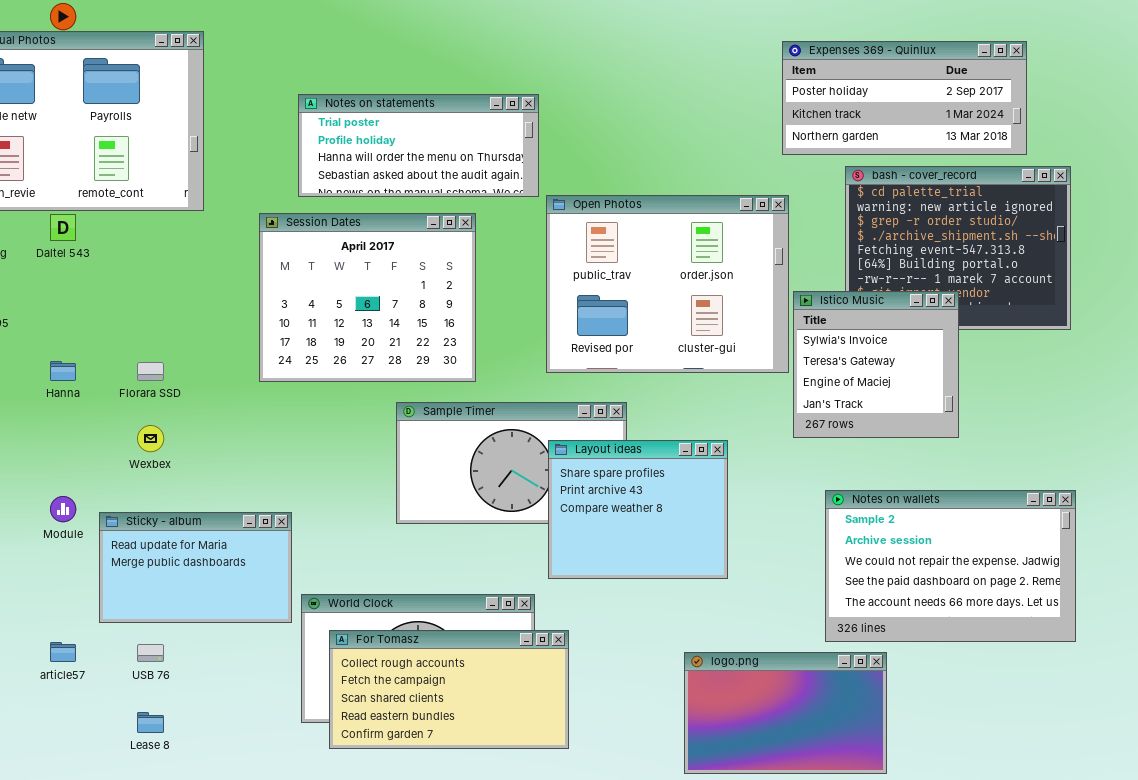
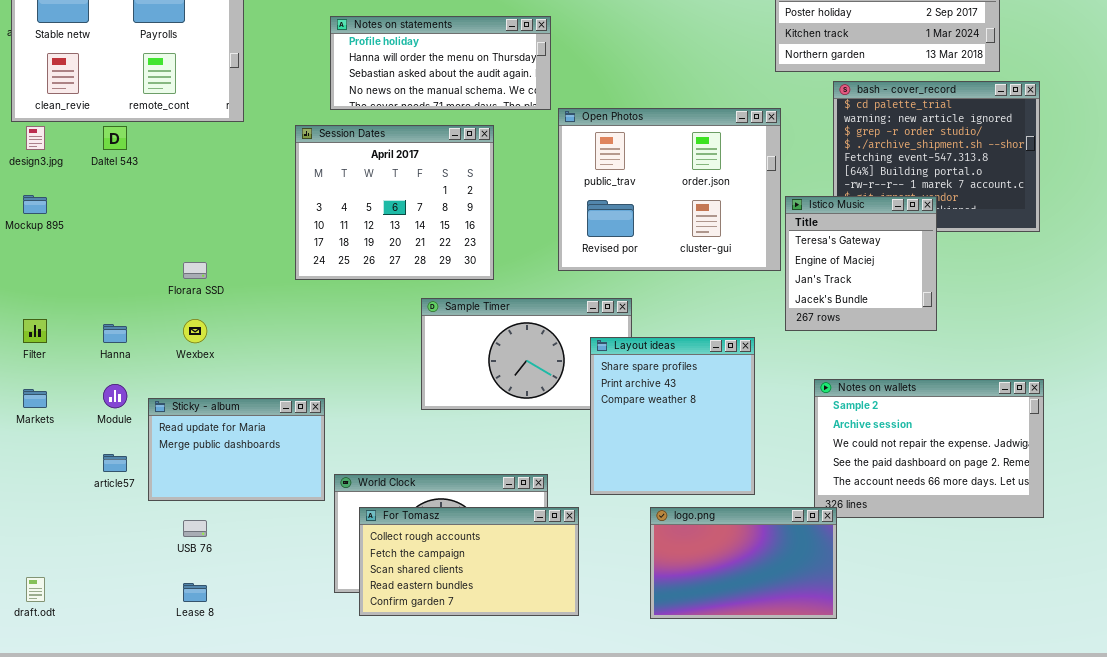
Notes on statements: [298,94,539,197] -> [330,16,551,110], scrolled down 1 row
Istico Music: [793,291,959,438] -> [785,196,937,331], scrolled down 1 row
Hanna: [50,361,76,381] -> [103,324,127,343], moved
Layout ideas: [548,440,728,579] -> [590,337,755,495], moved, resized
article57: [50,642,76,662] -> [103,454,127,472], moved
logo.png: [684,652,887,774] -> [650,507,837,619], moved

